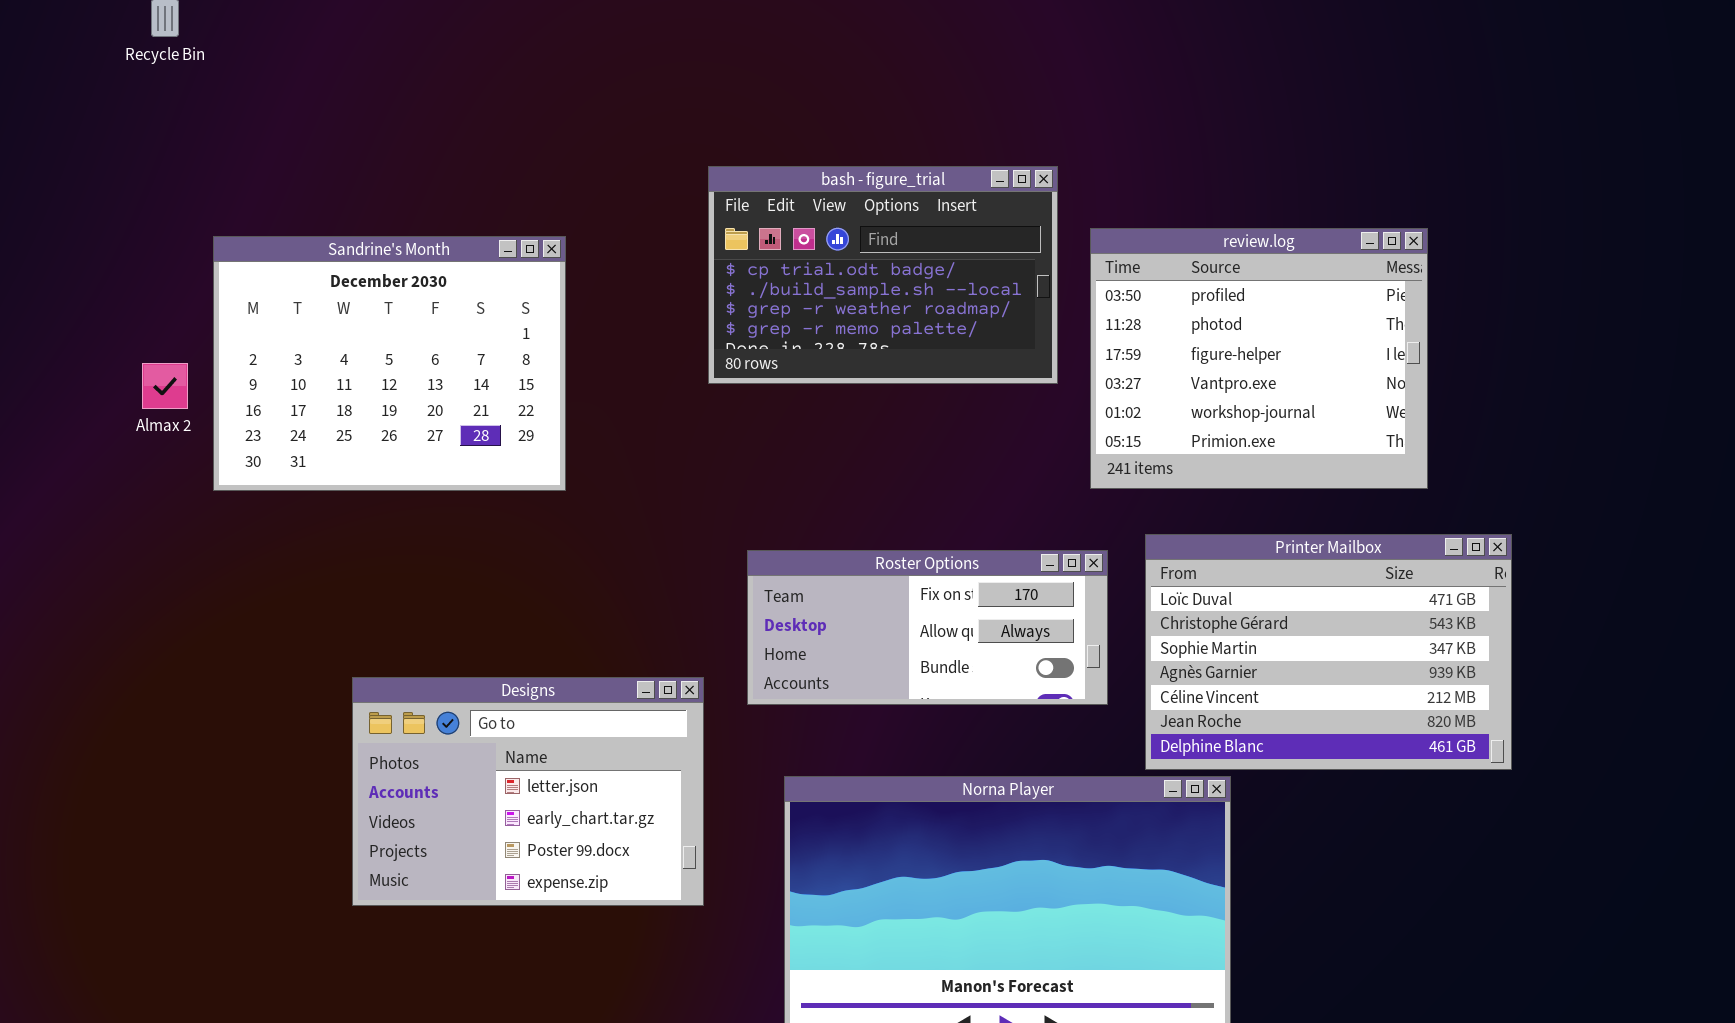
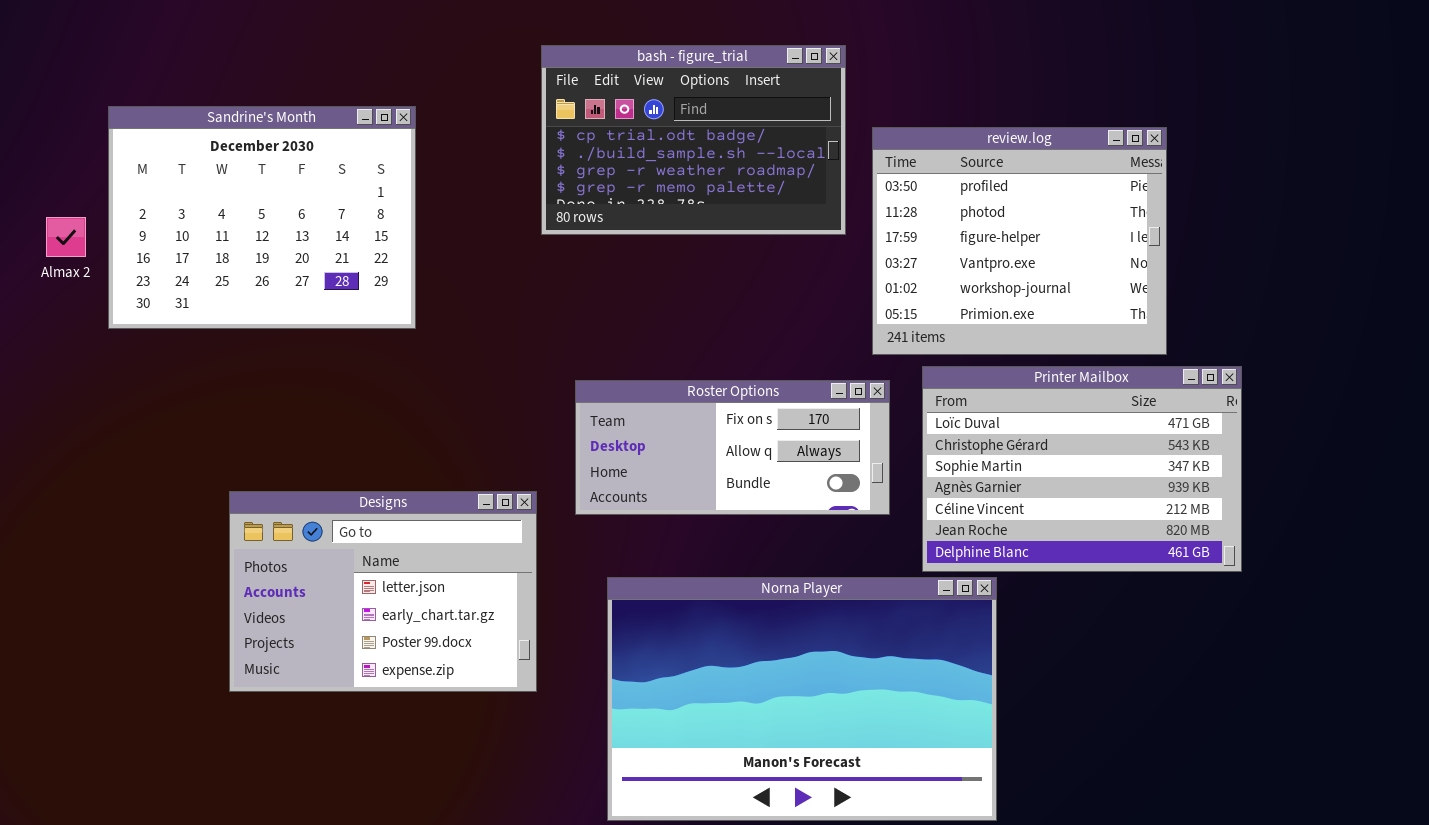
review.log: [1090,228,1428,489] -> [872,127,1167,355], moved

